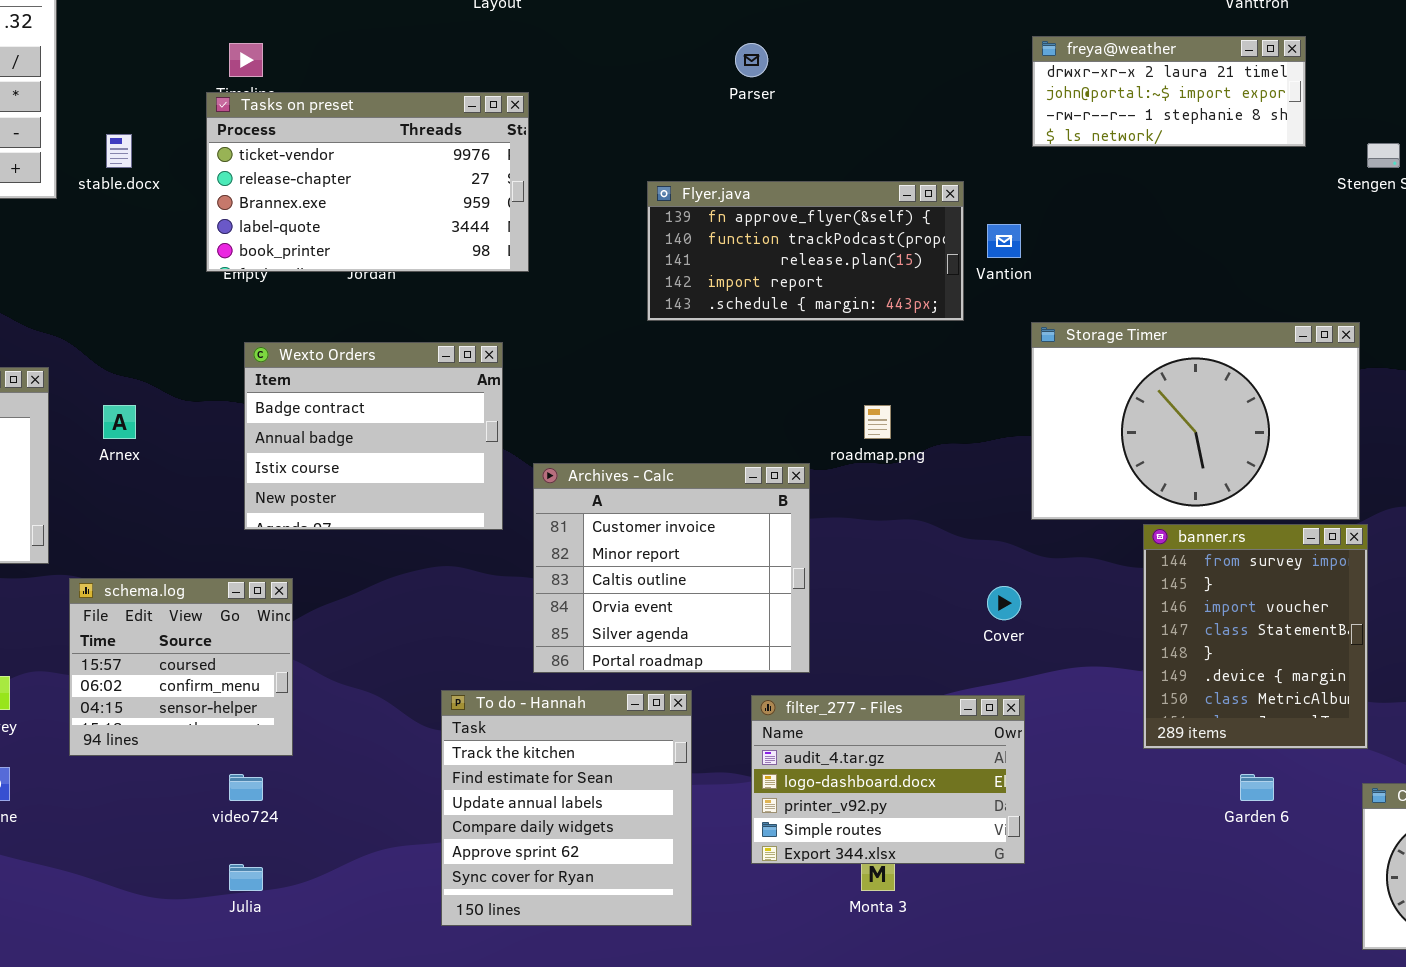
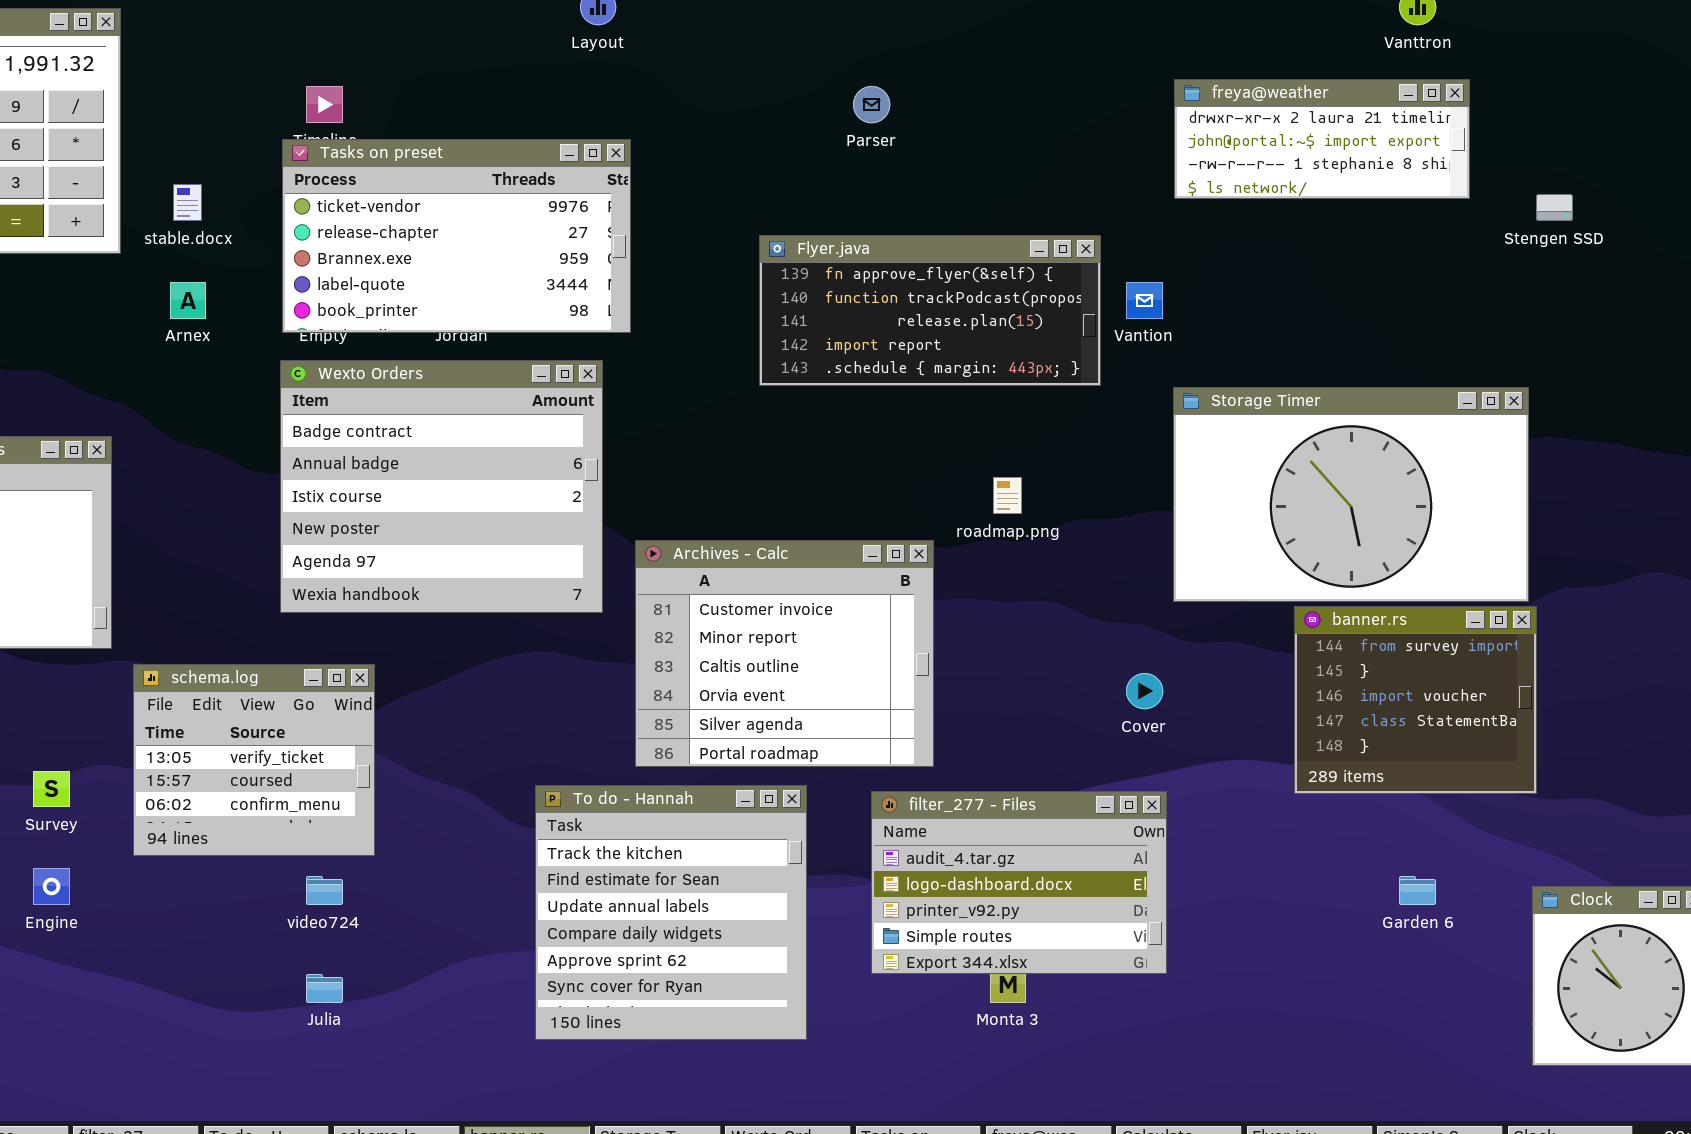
Wexto Orders: [244,342,503,530] -> [280,360,603,613], resized
Arnex: [103,405,136,439] -> [170,282,206,319], moved
banner.rs: [1143,524,1368,749] -> [1294,606,1537,794], resized
schema.log: [69,578,293,756] -> [133,664,375,856], scrolled up 1 row

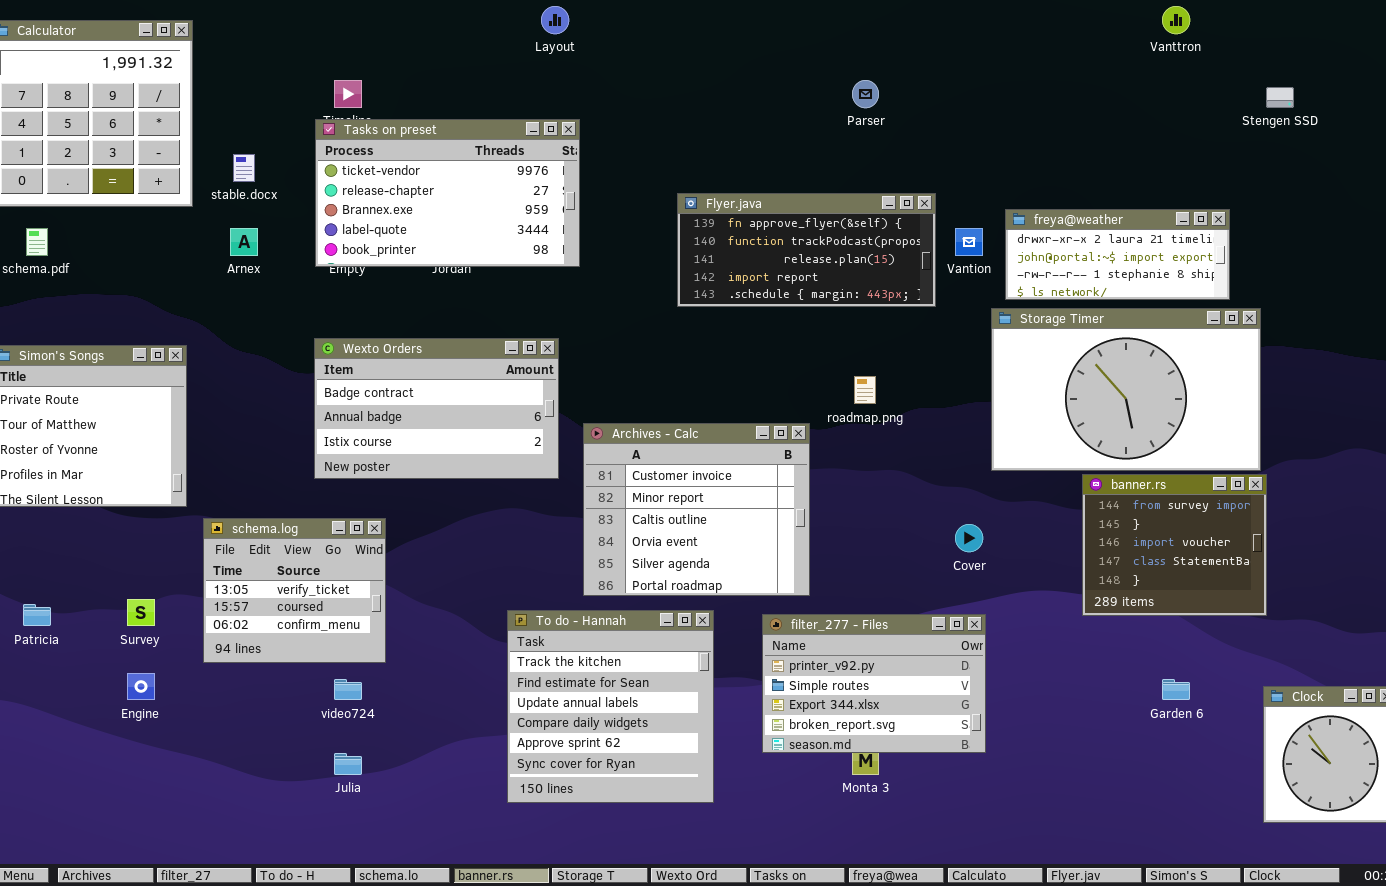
freya@weather: [1174,79,1470,199] -> [1005,209,1230,300], moved
Parser: [853,86,890,123] -> [852,80,879,108], moved
Stengen SSD: [1536,194,1573,221] -> [1266,87,1294,108], moved
Wexto Orders: [280,360,603,613] -> [314,338,559,479], resized
filter_277 - Files: [871,791,1167,974] -> [762,614,986,753], scrolled down 2 rows

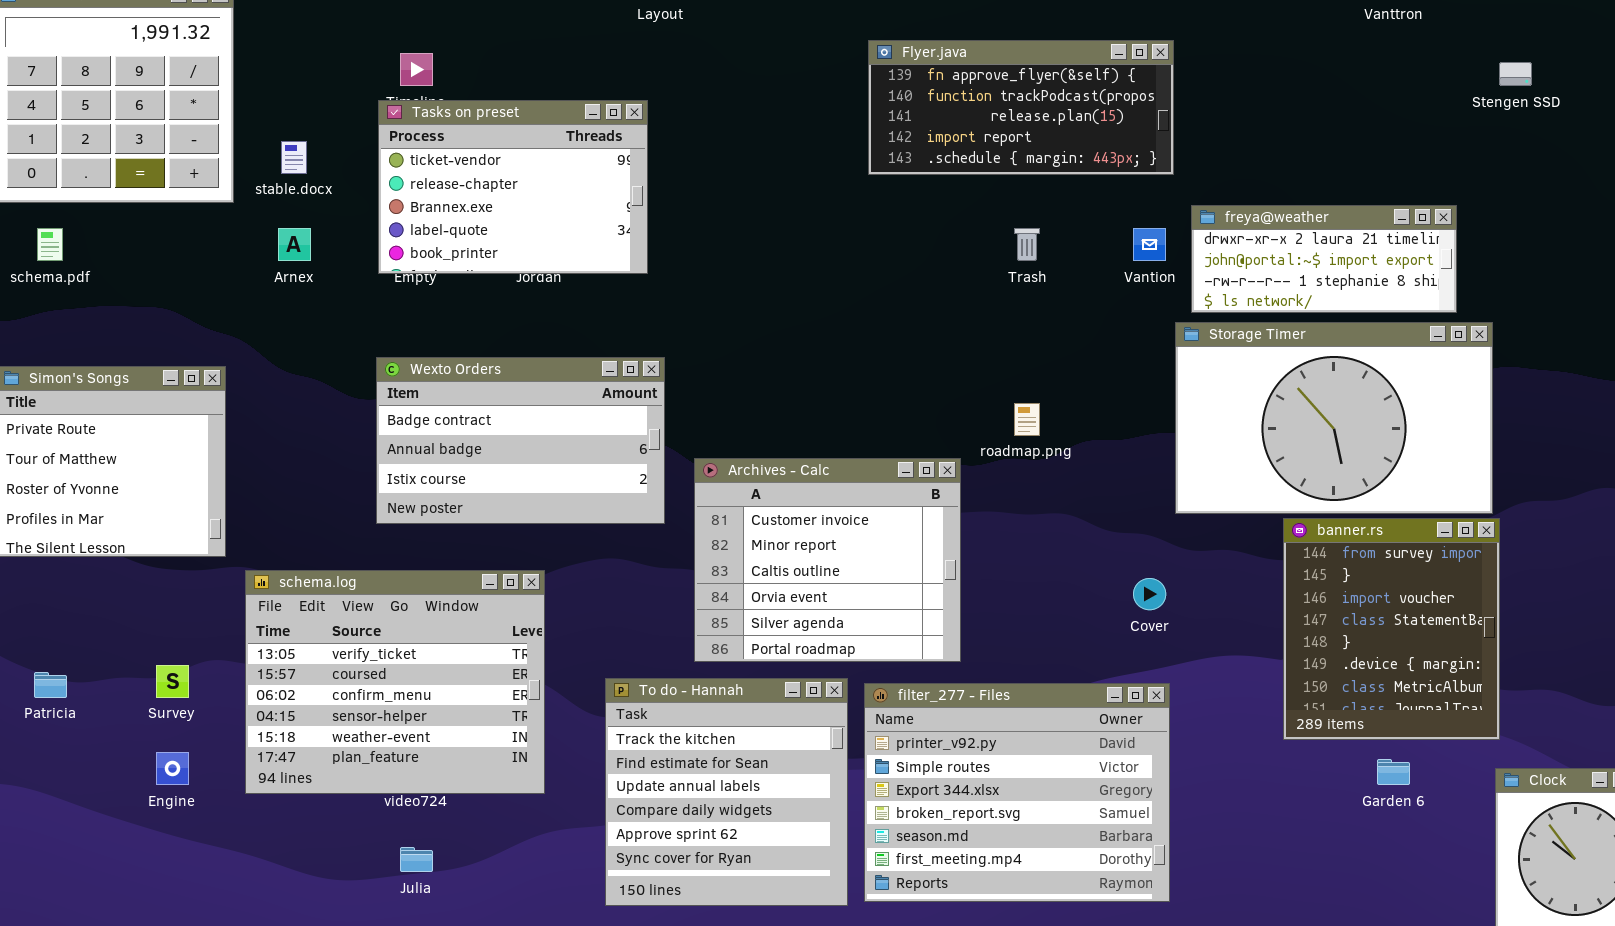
Tasks on preset: [315,119,580,267] -> [378,100,648,274], resized
Flyer.java: [677,193,936,307] -> [868,40,1174,175], moved
banner.rs: [1082,474,1267,616] -> [1283,518,1500,740], resized
schema.log: [203,518,386,663] -> [245,570,545,794], resized
filter_277 - Files: [762,614,986,753] -> [864,683,1170,902], resized

